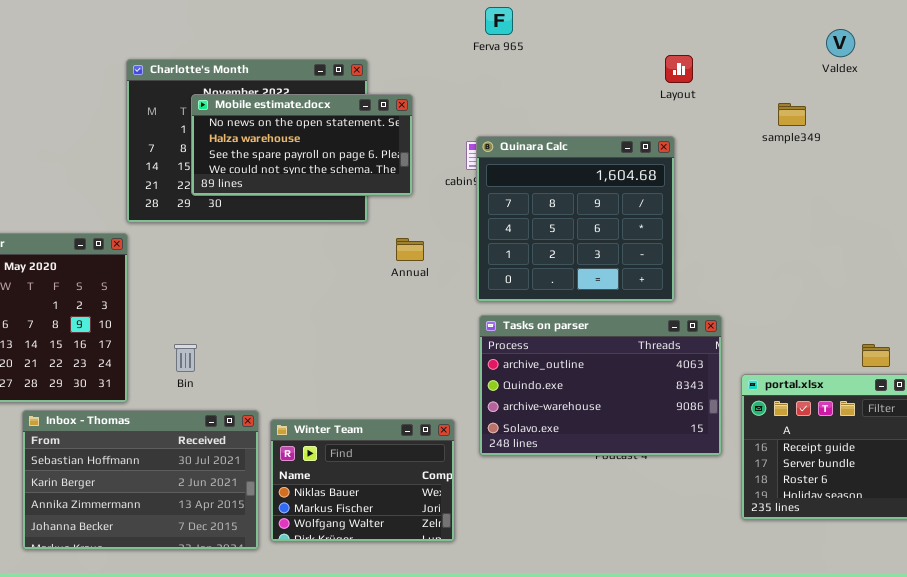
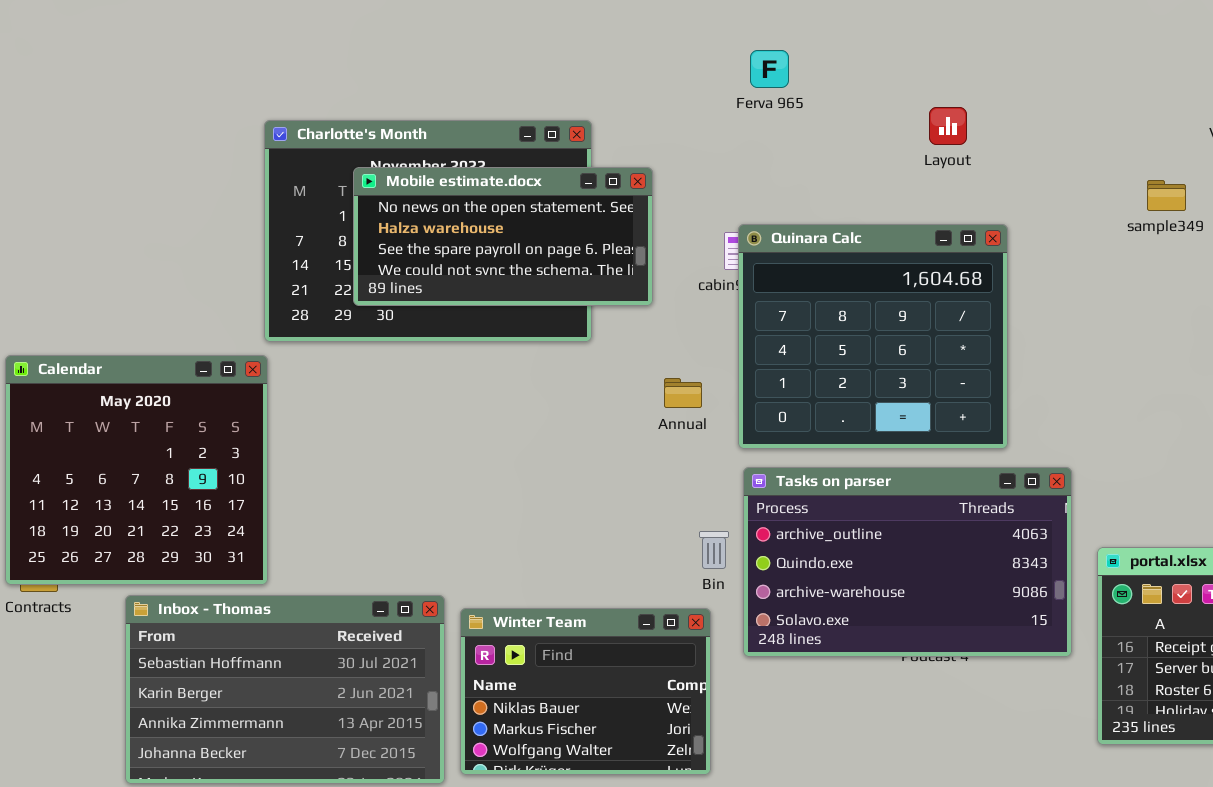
Layout: [665,55,693,83] -> [929,107,967,145], moved
Annual: [396,238,424,261] -> [664,378,702,408], moved
Bin: [174,344,197,372] -> [699,531,729,569], moved

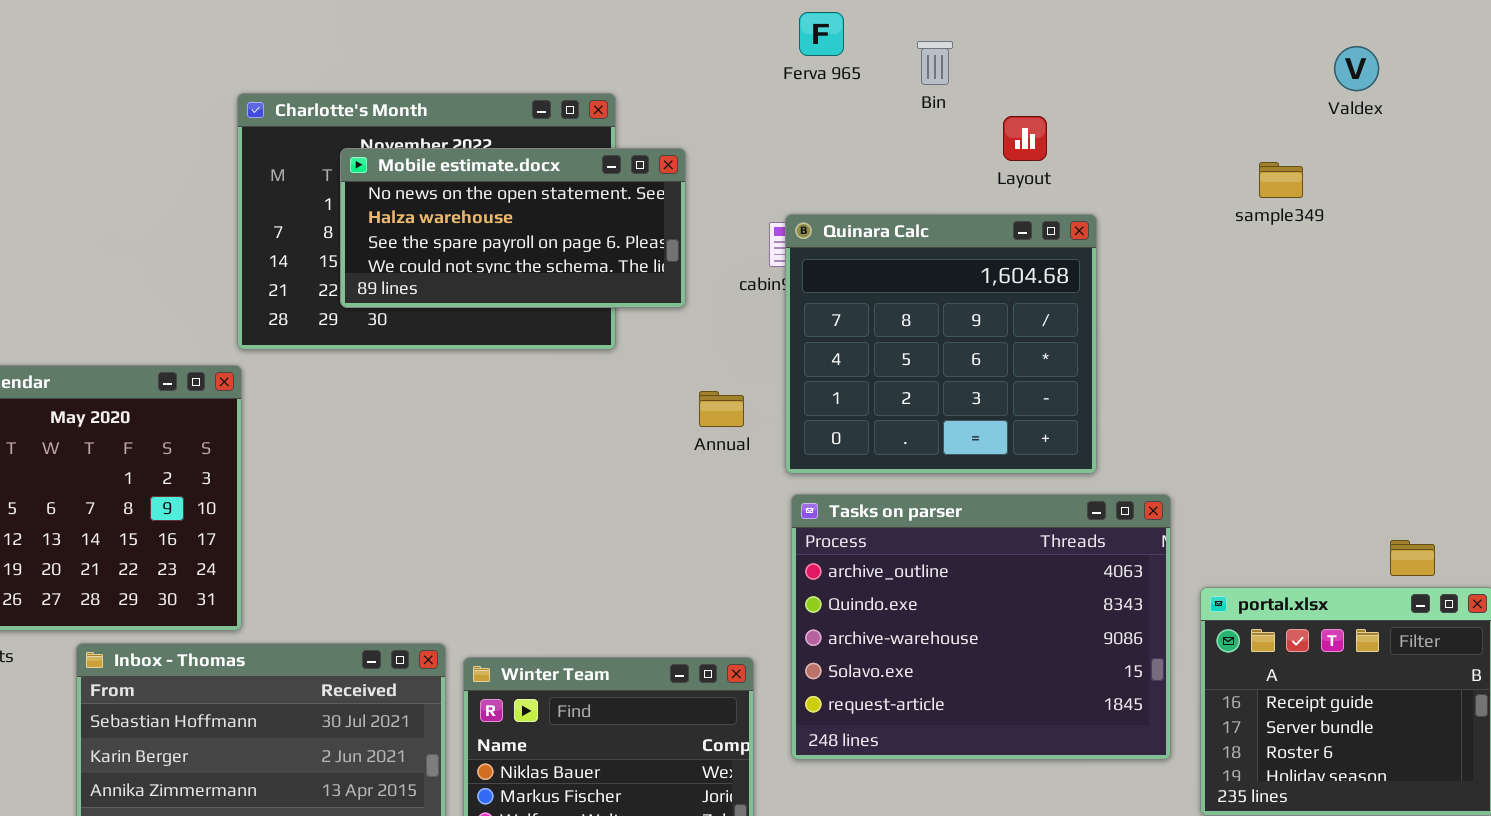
Layout: [929,107,967,145] -> [1003,116,1047,161], moved
Tasks on parser: [743,467,1072,657] -> [791,494,1171,760], resized
Bin: [699,531,729,569] -> [917,41,953,85], moved

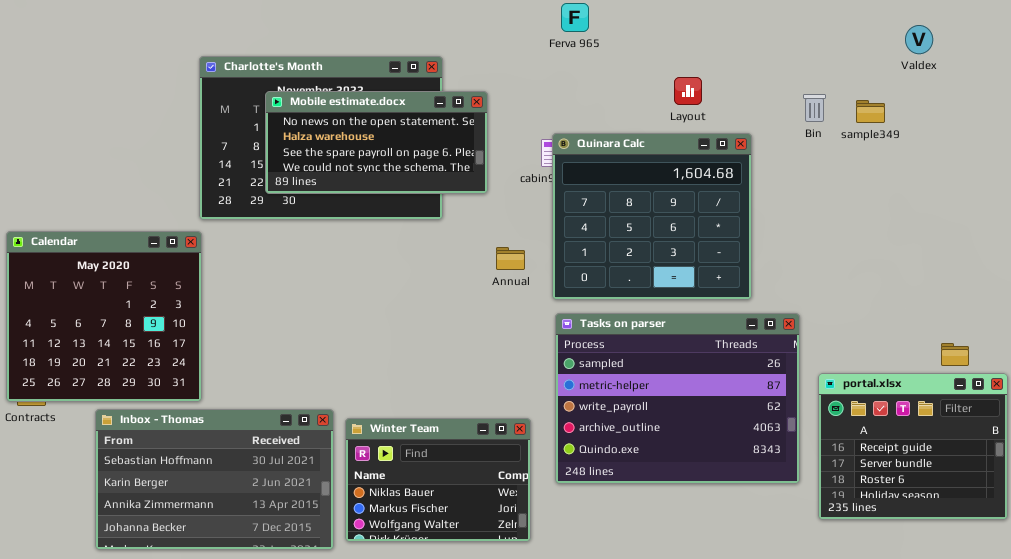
Bin: [917,41,953,85] -> [803,94,826,122], moved
Layout: [1003,116,1047,161] -> [674,77,702,105], moved
Tasks on parser: [791,494,1171,760] -> [555,313,800,484], scrolled up 3 rows

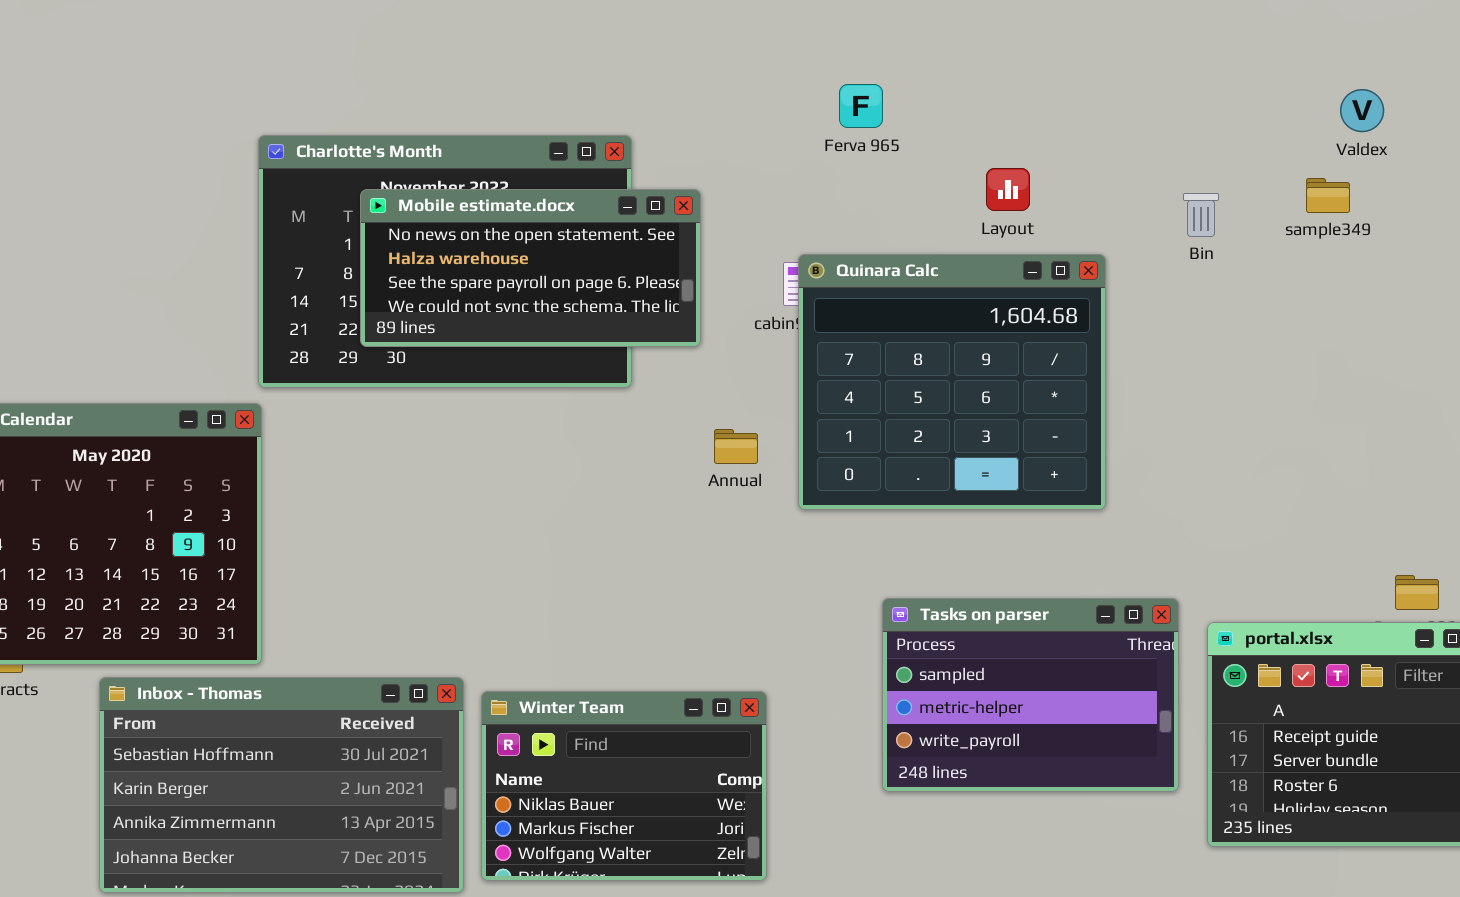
Ferva 965: [561,3,589,32] -> [839,84,883,128], moved
sample349: [856,100,885,123] -> [1306,178,1350,213], moved
Tasks on parser: [555,313,800,484] -> [882,598,1179,792], resized

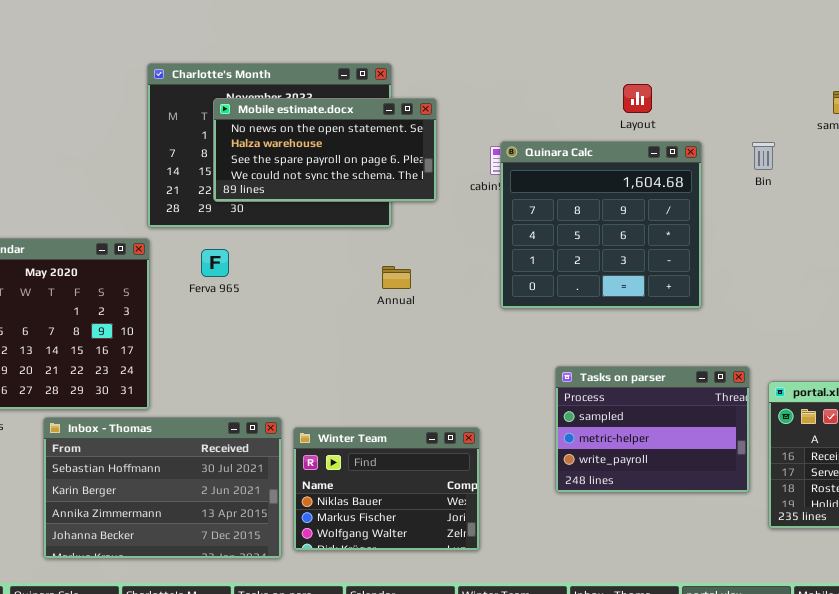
Ferva 965: [839,84,883,128] -> [201,249,229,277], moved
Bin: [1183,193,1219,237] -> [752,142,775,170], moved
Annual: [714,429,758,464] -> [382,266,411,289], moved

